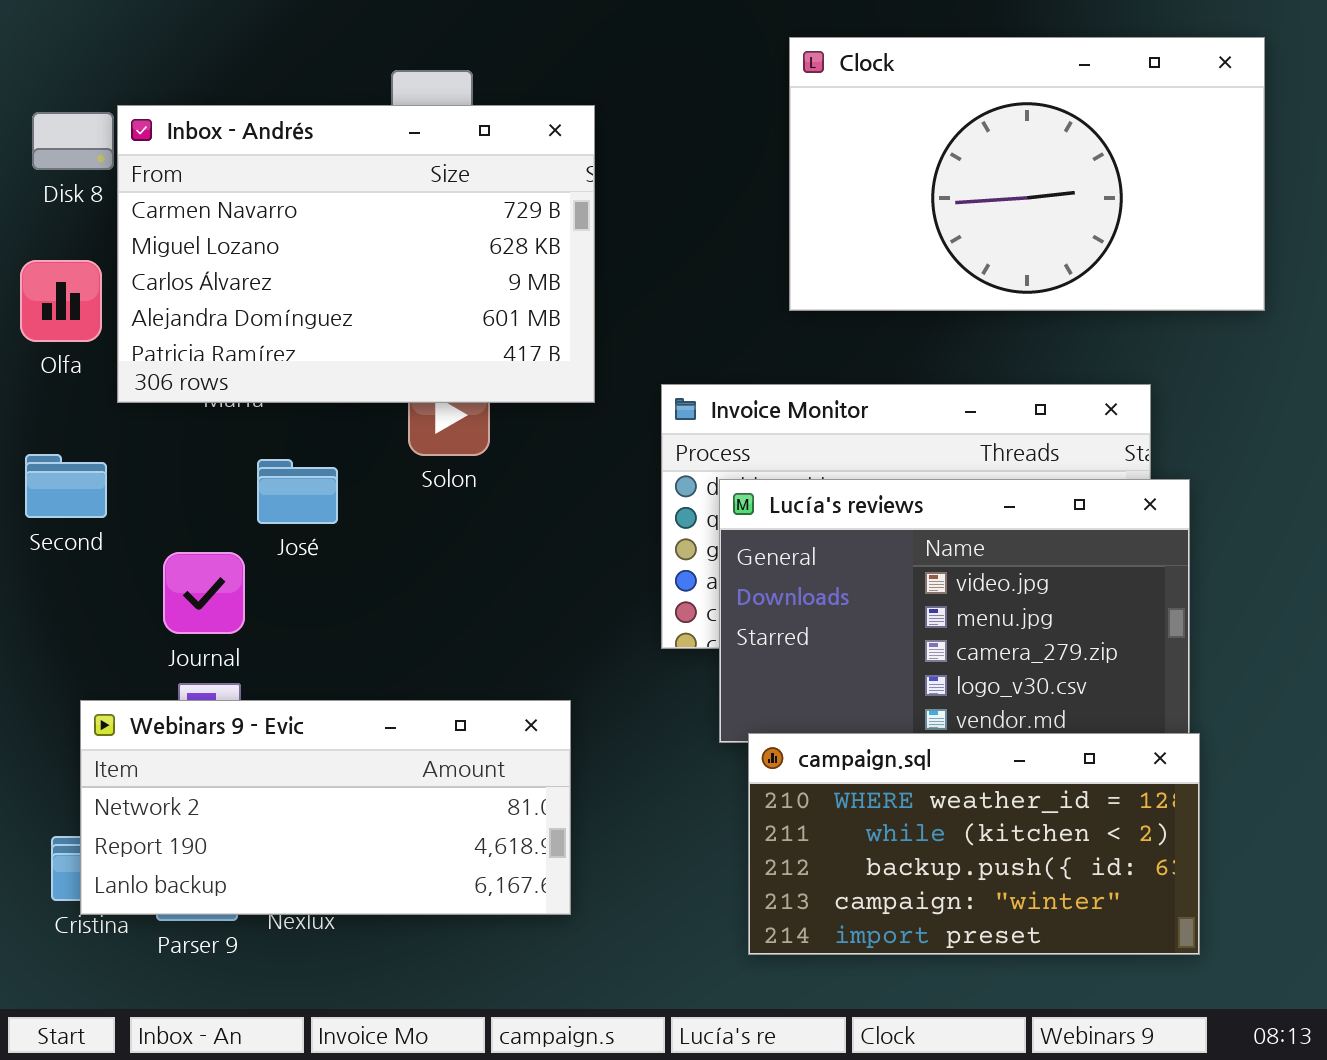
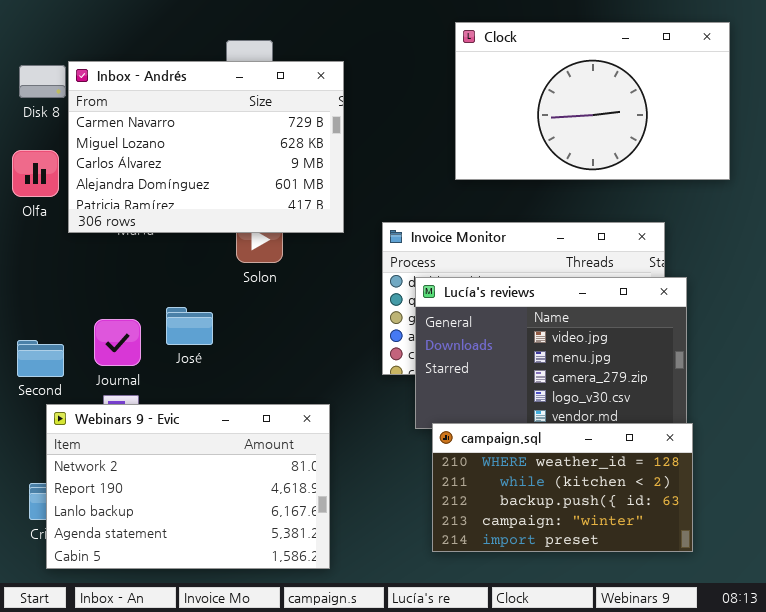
Second: [25,454,107,518] -> [17,340,64,377], moved
José: [257,459,338,524] -> [166,307,213,345], moved
Webinars 9 - Evic: [80,700,571,915] -> [46,404,330,569], resized

